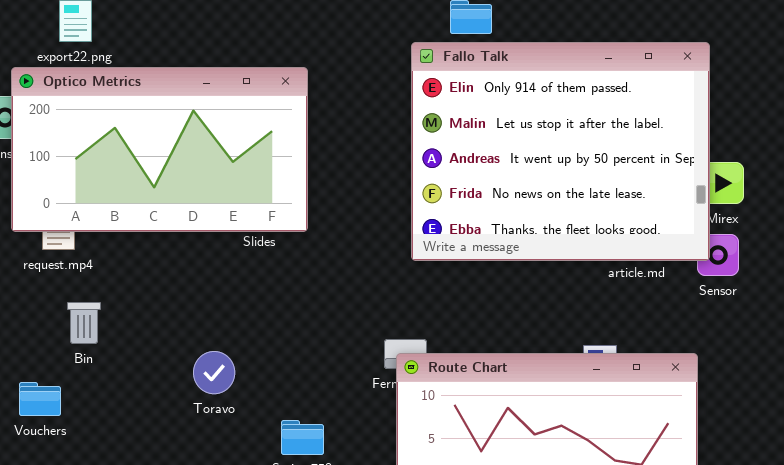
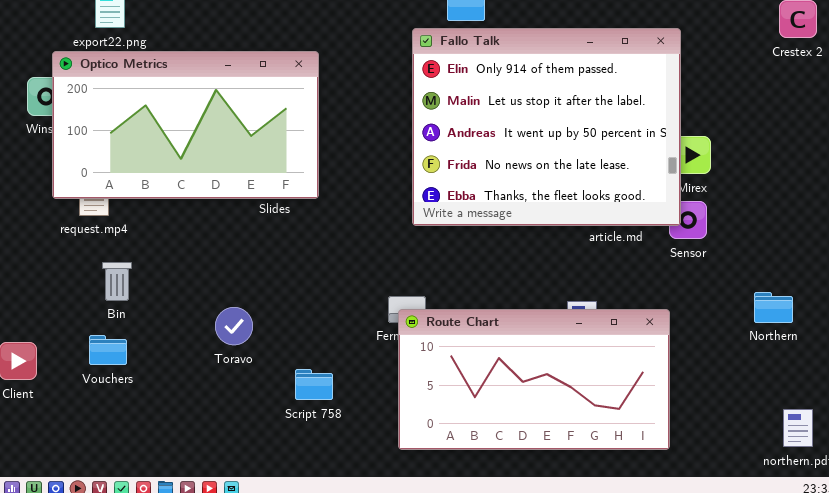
Vouchers: [19,382,61,416] -> [89,335,127,365], moved

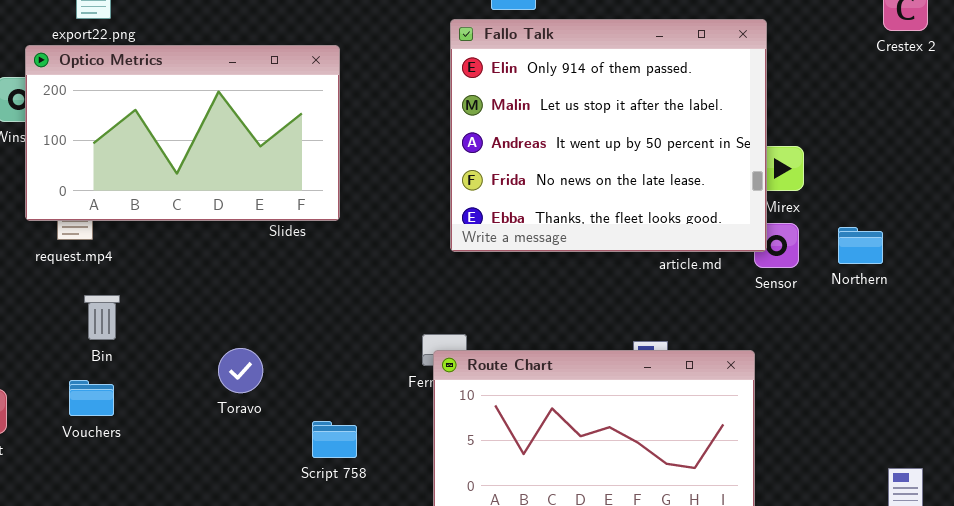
Northern: [754,292,793,323] -> [838,227,883,264], moved

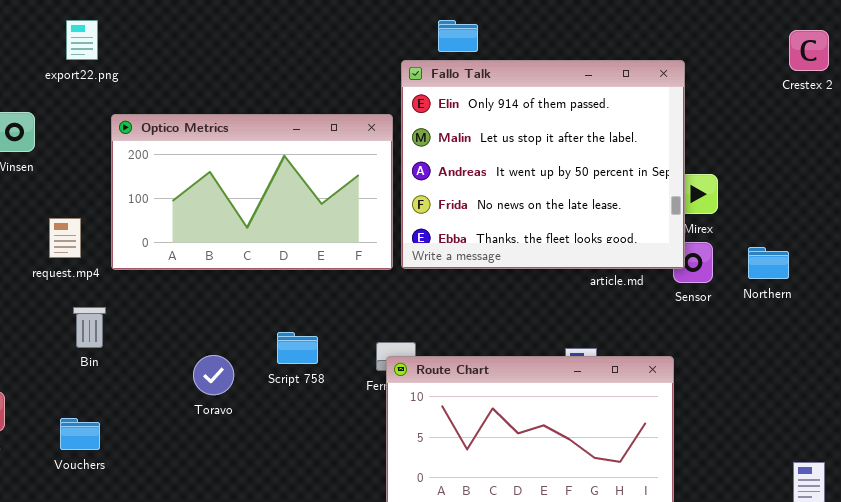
Optico Metrics: [25,45,340,221] -> [111,114,393,270], moved
Vouchers: [69,380,114,416] -> [60,418,100,450], moved
Script 758: [312,421,357,458] -> [277,332,318,364], moved

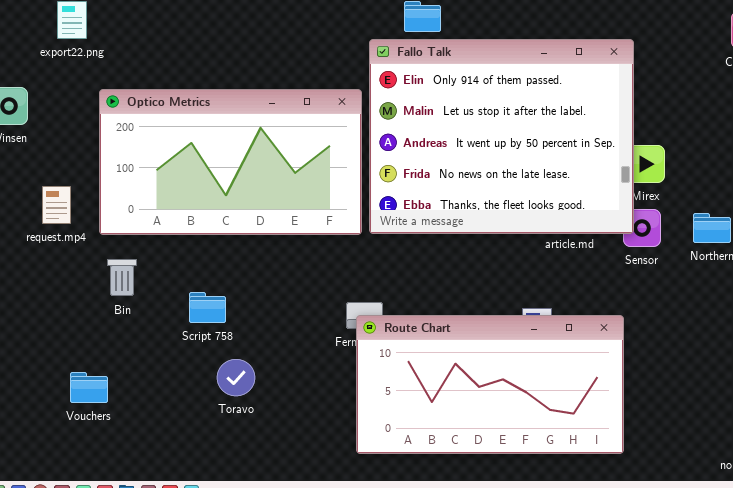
Bin: [73,307,106,348] -> [107,259,137,296], moved
Script 758: [277,332,318,364] -> [189,292,226,323], moved
Toravo: [193,355,234,395] -> [217,359,255,396], moved
Vouchers: [60,418,100,450] -> [70,372,108,403], moved

